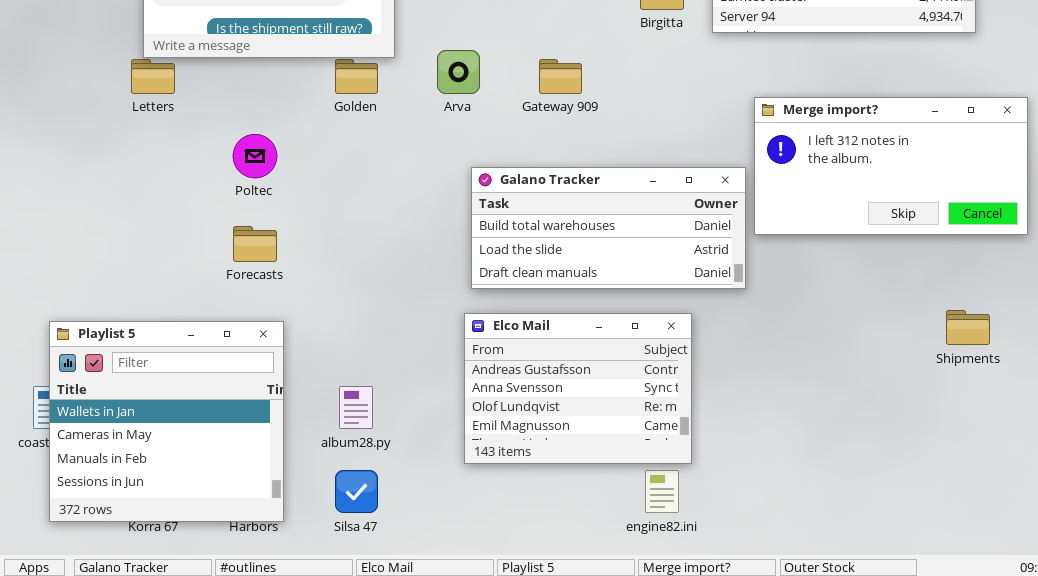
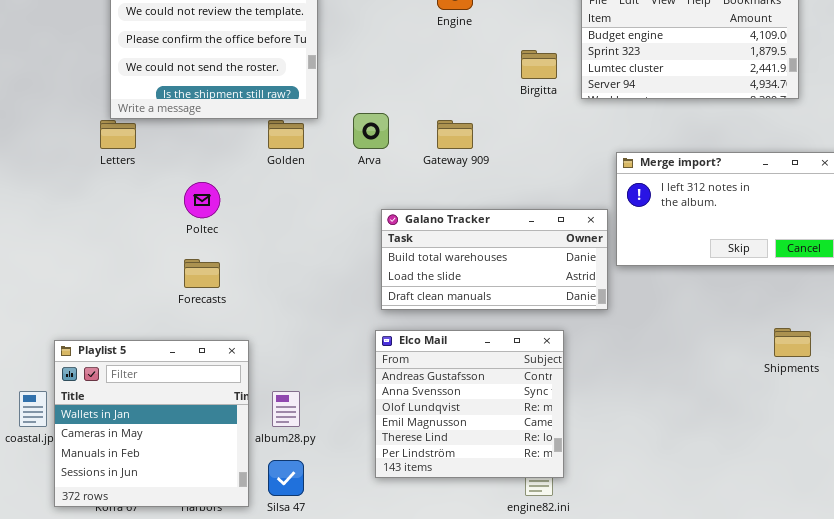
Elco Mail: [464,313,692,464] -> [375,330,564,478], resized
Playlist 5: [49,321,284,522] -> [54,340,249,507], moved

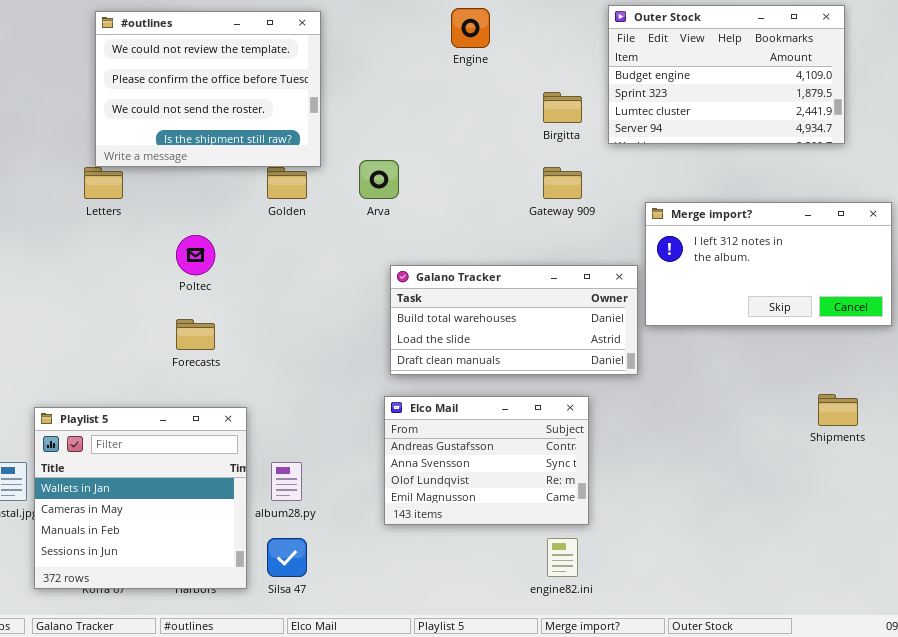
Gateway 909: [437,120,473,149] -> [543,167,582,199], moved
Elco Mail: [375,330,564,478] -> [384,396,589,525], resized

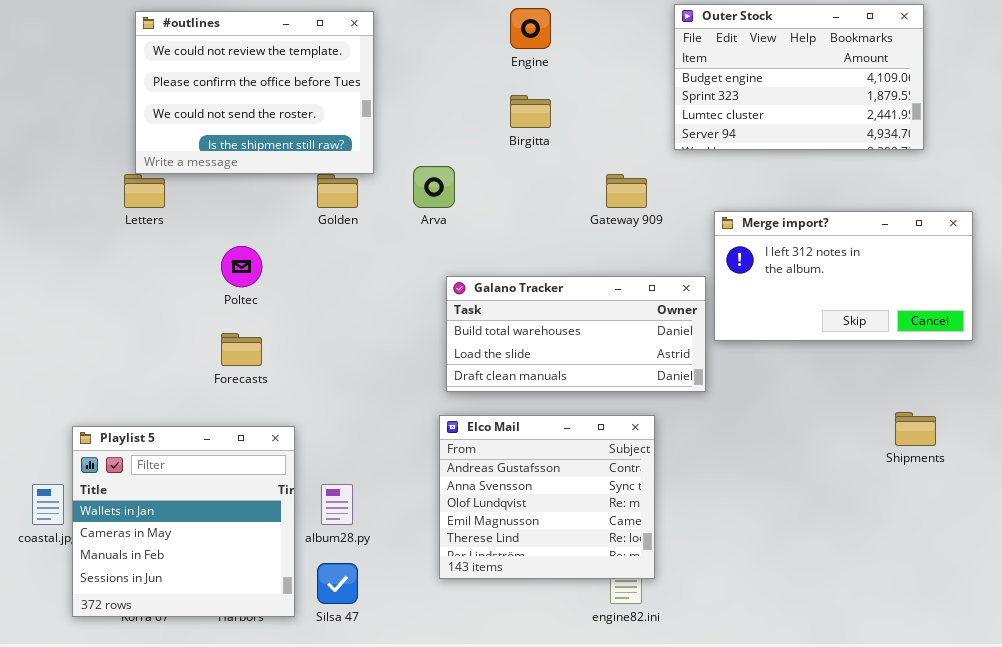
Birgitta: [543,92,582,123] -> [510,95,551,128], moved
Elco Mail: [384,396,589,525] -> [439,415,655,579], resized

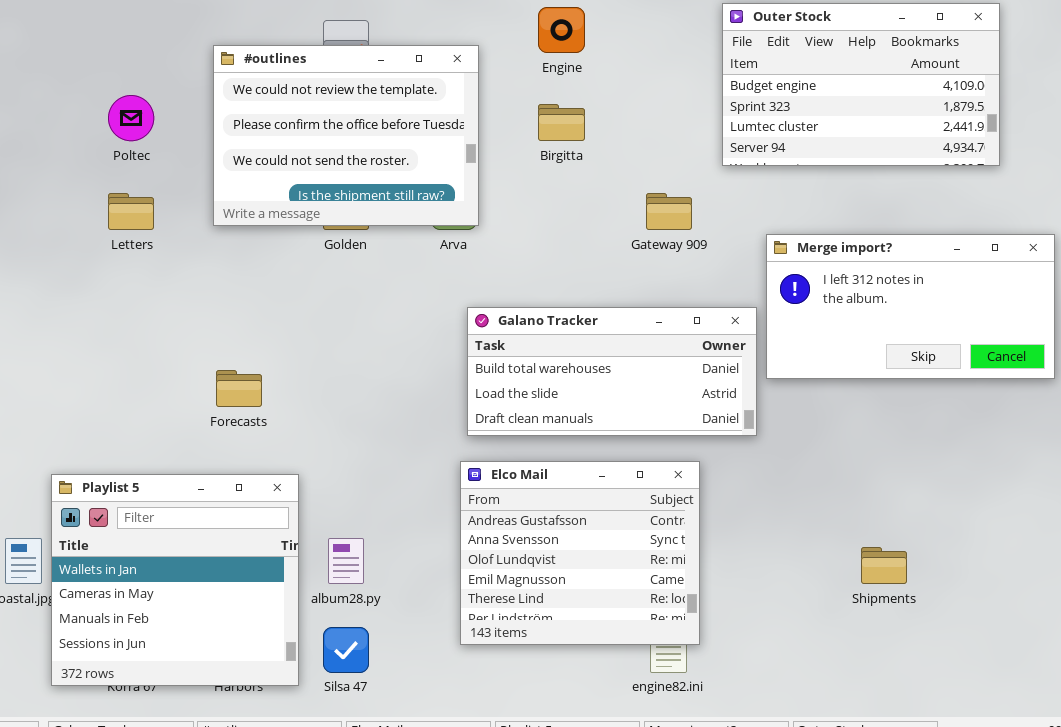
#outlines: [135,11,374,174] -> [213,45,479,226], moved
Poltec: [221,246,262,287] -> [108,95,154,141], moved
Shipments: [895,412,936,446] -> [861,547,907,584], moved

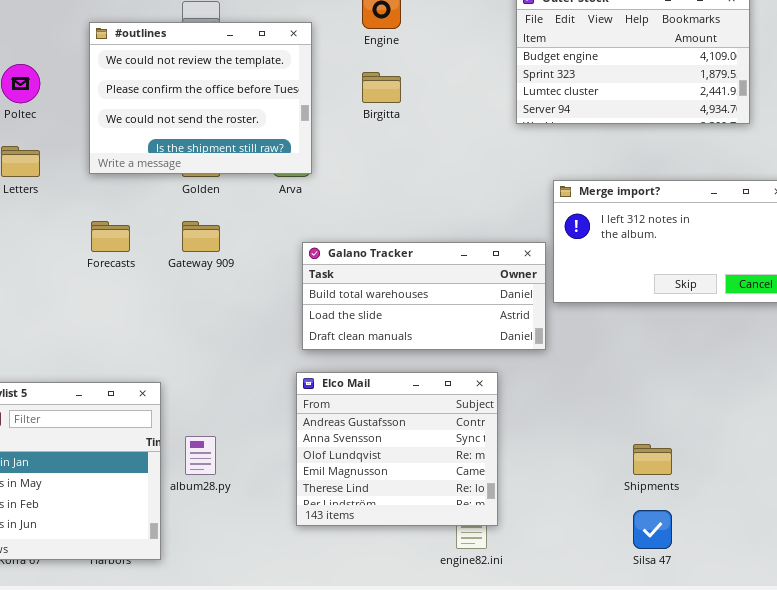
Gateway 909: [646,193,692,230] -> [182,221,220,252], moved
Forecasts: [216,370,262,407] -> [91,221,130,252], moved
Silsa 47: [323,627,369,673] -> [633,510,672,549], moved

